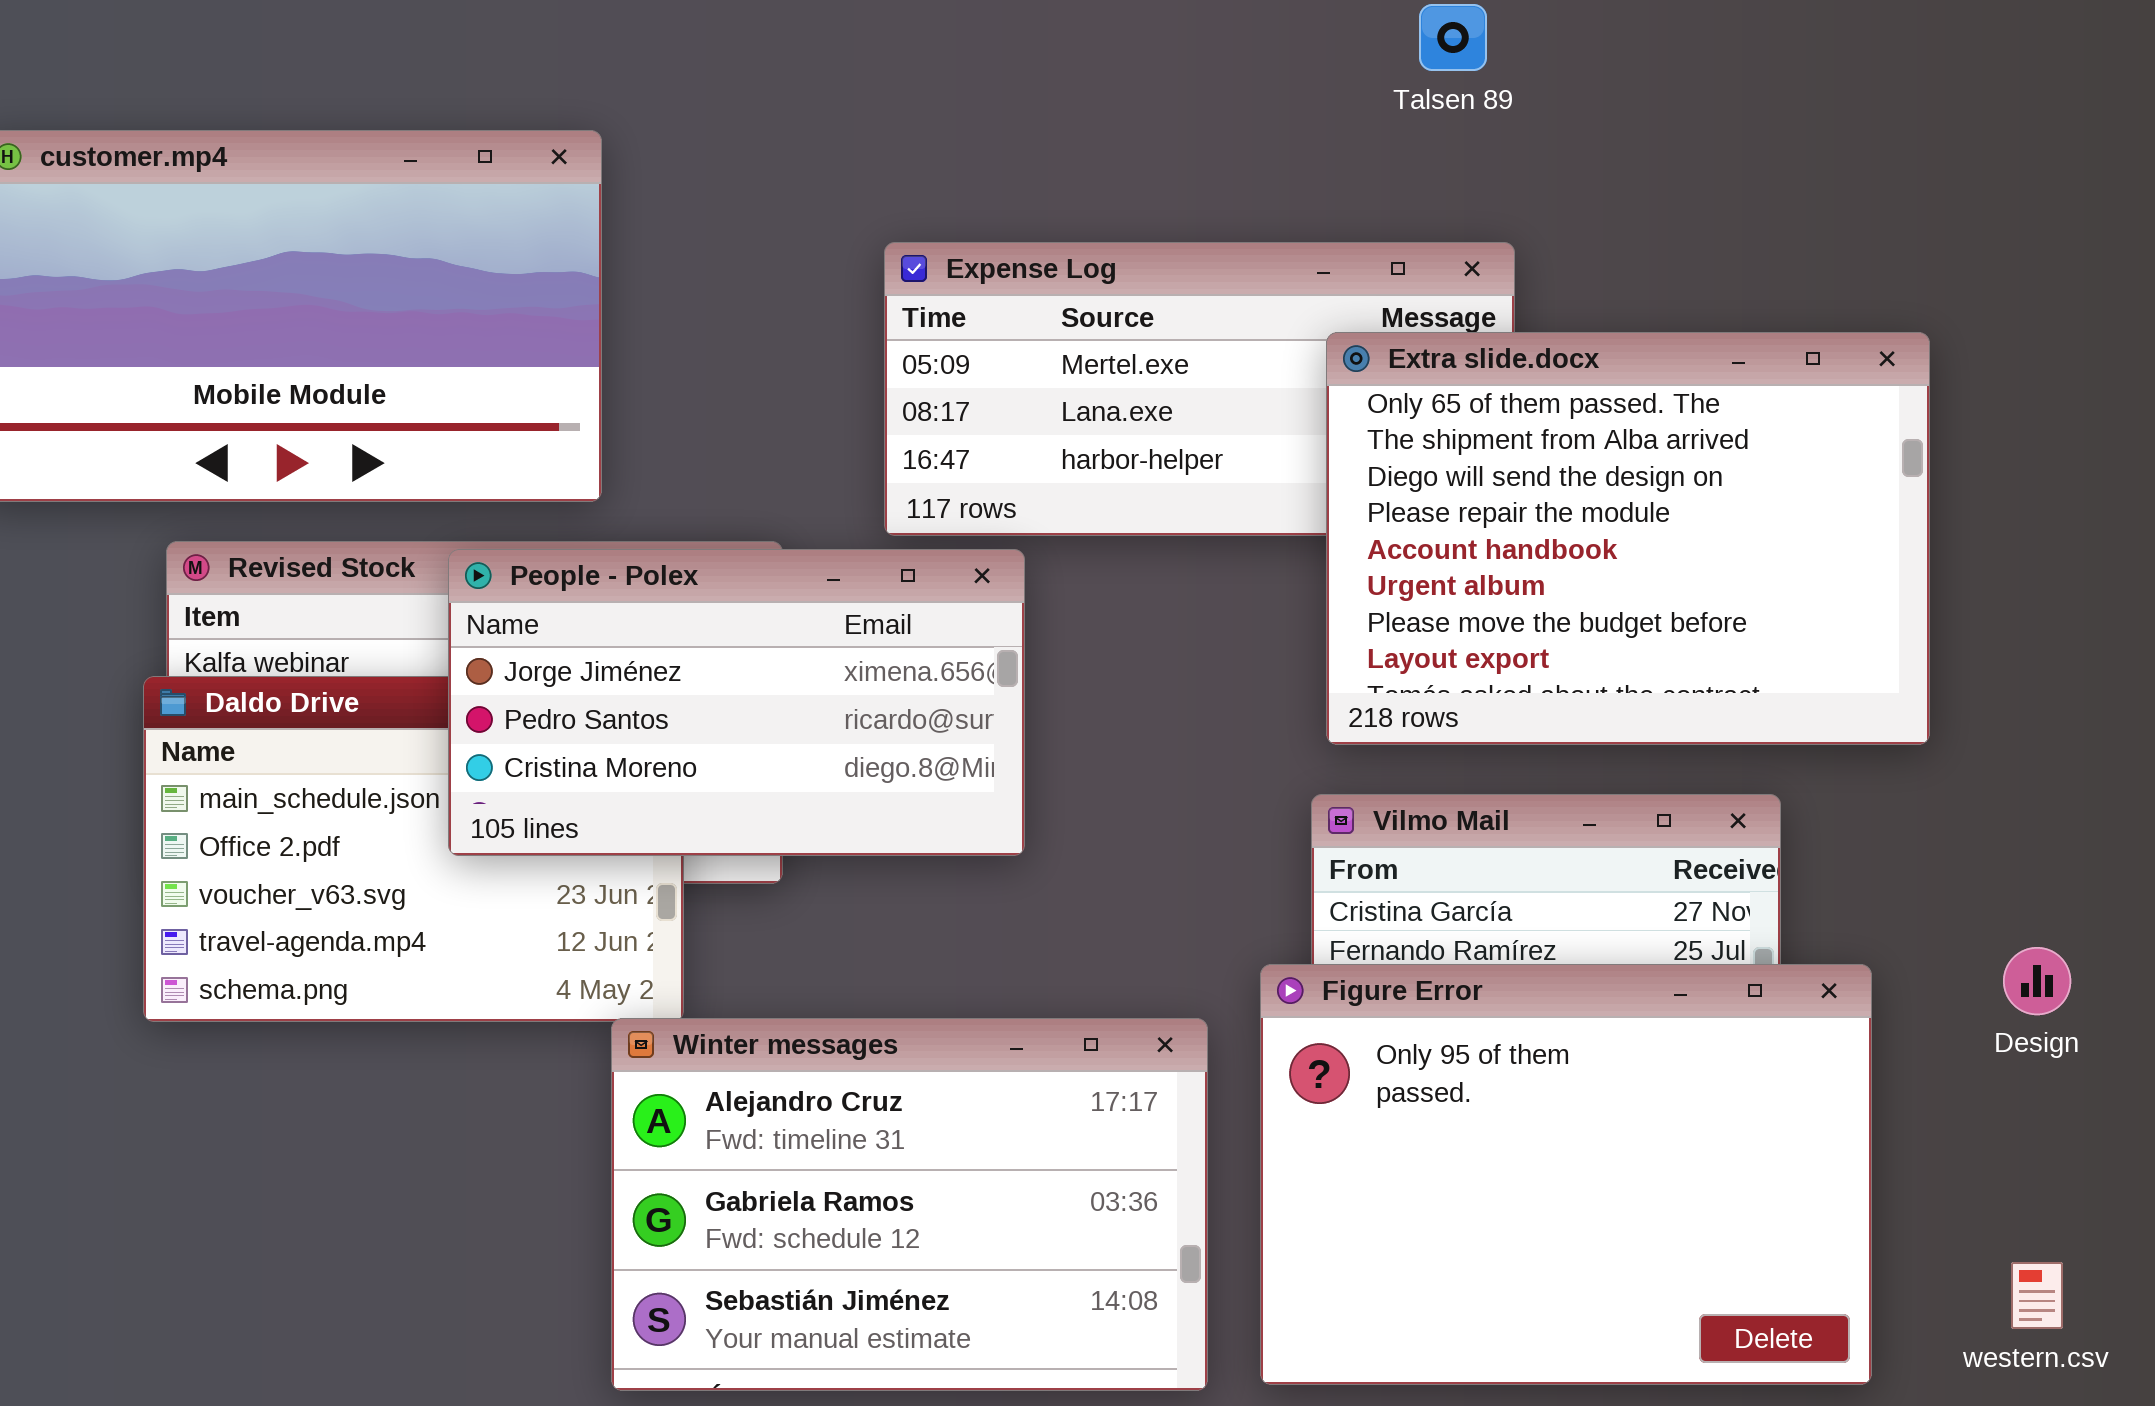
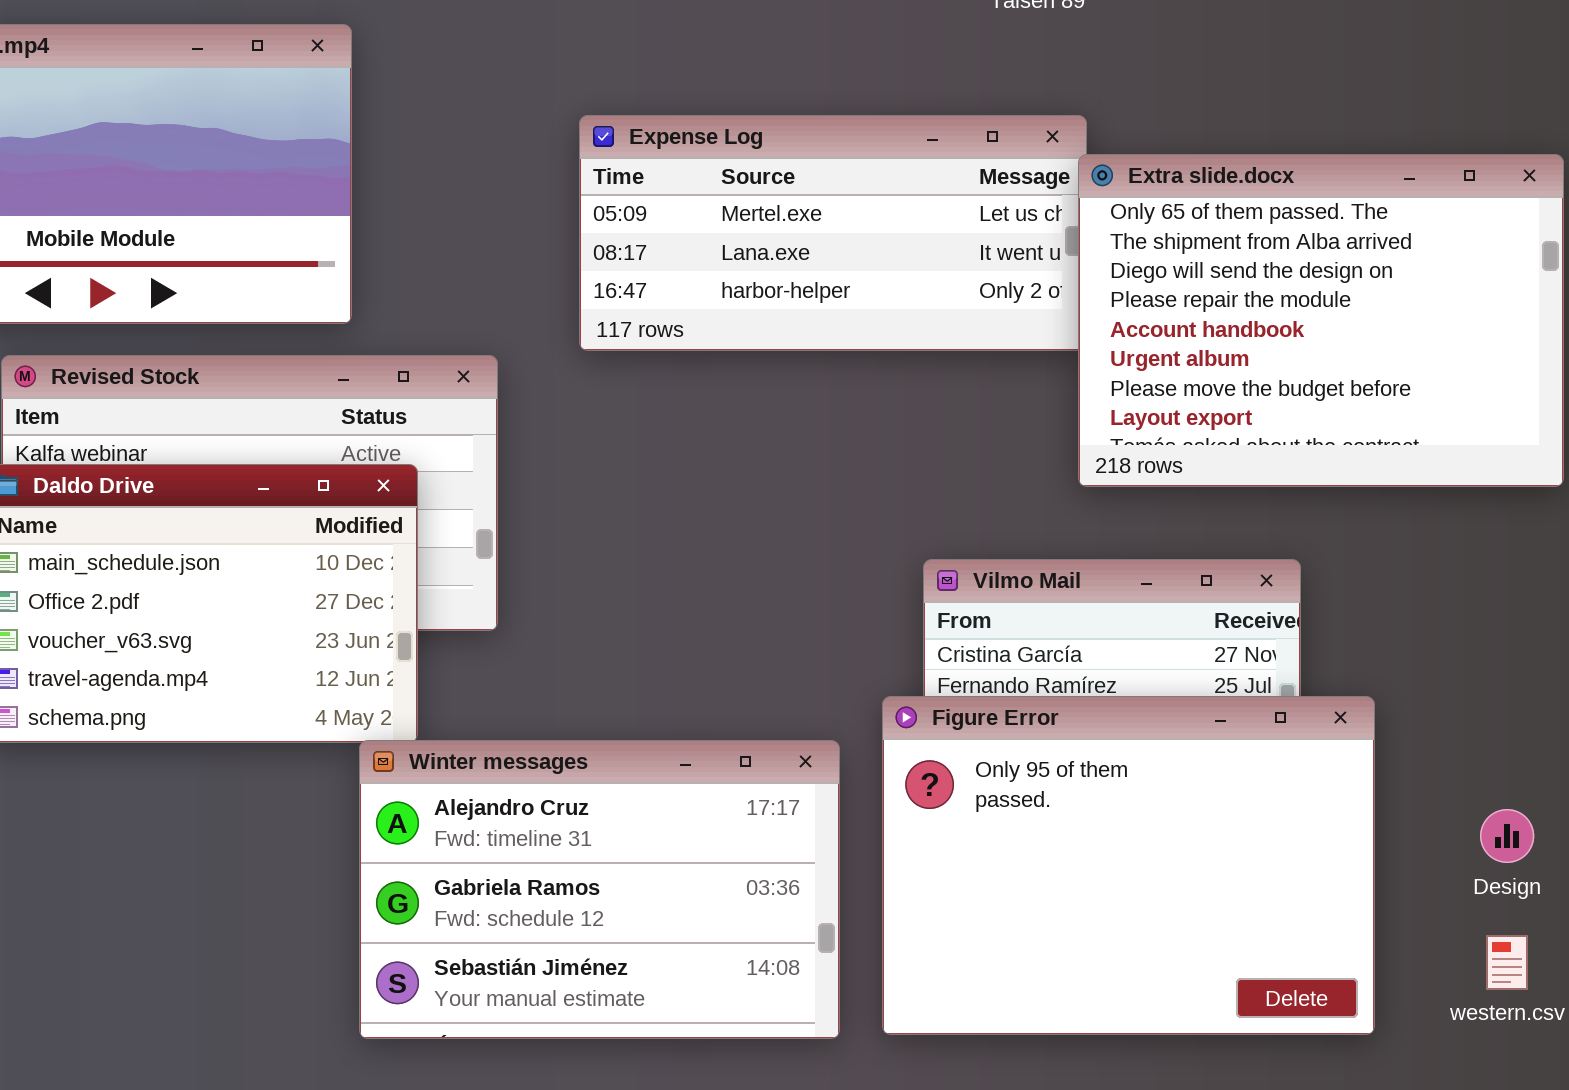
Extra slide.docx: [1326,332,1930,745] -> [1078,154,1564,487], moved
People - Polex: [448,549,1025,856] -> none, closed
Design: [2003,947,2071,1015] -> [1480,809,1534,863], moved

